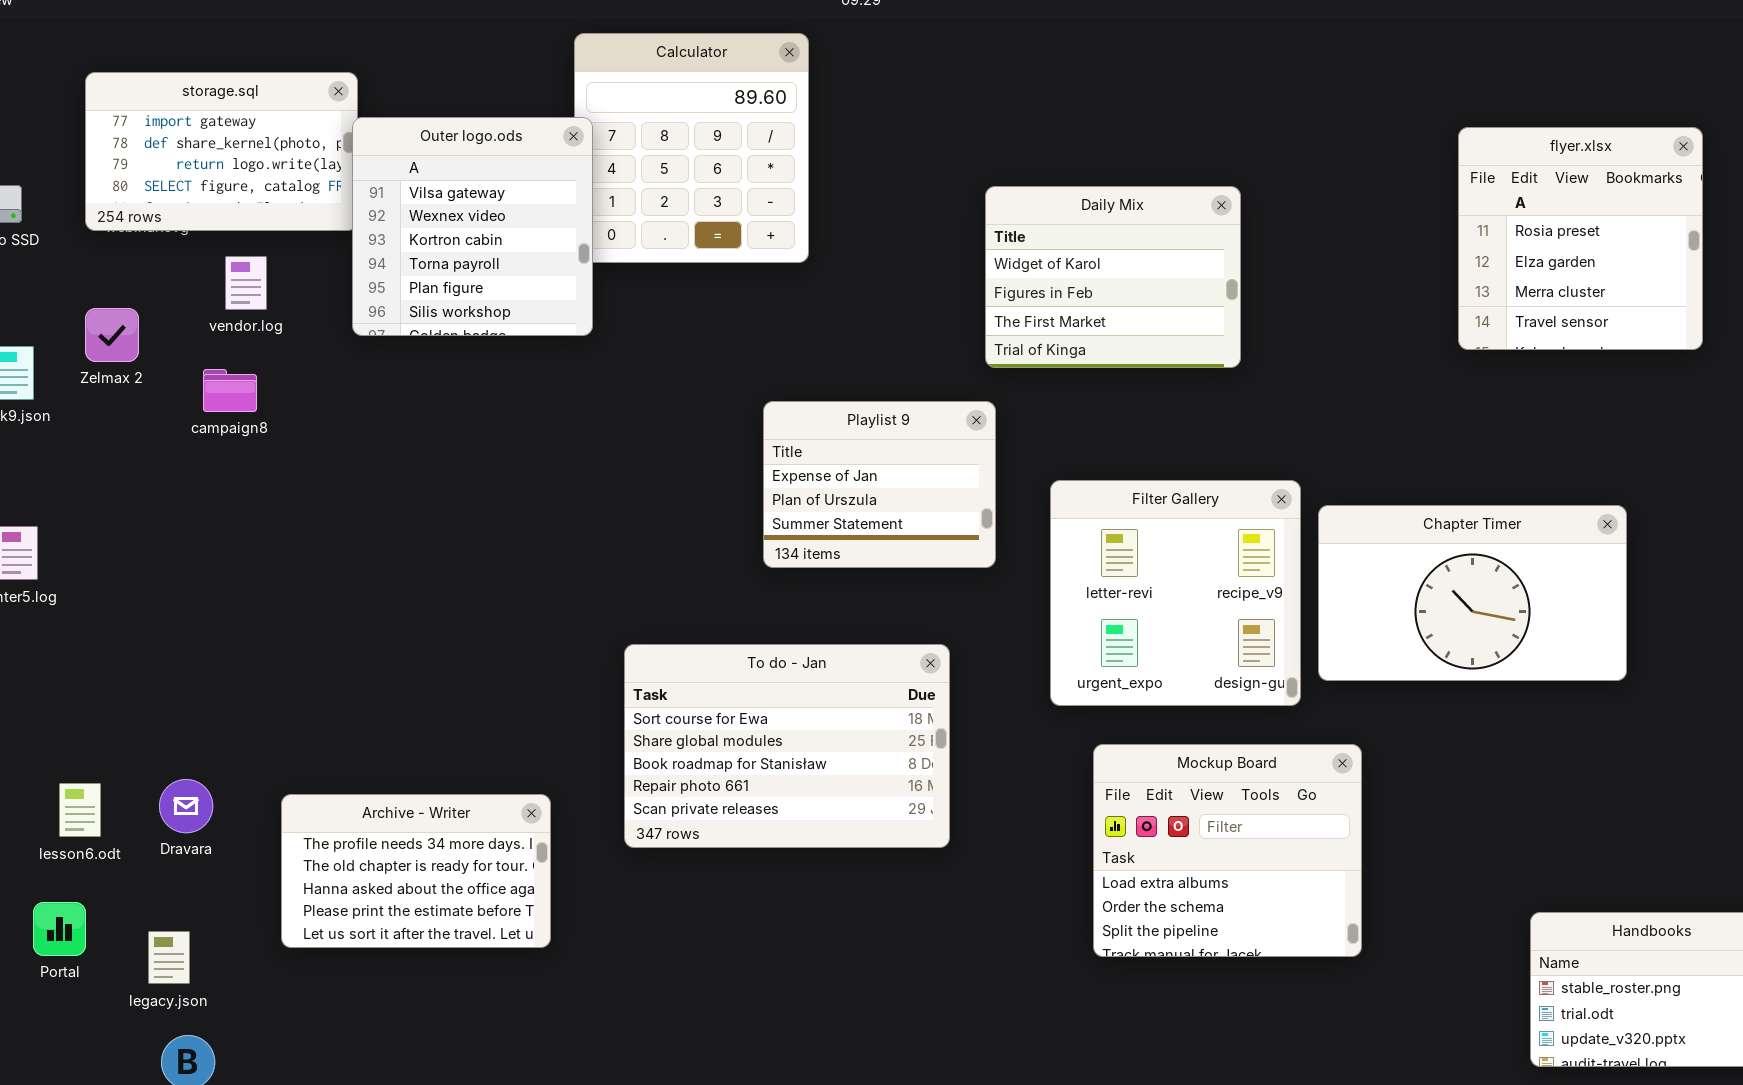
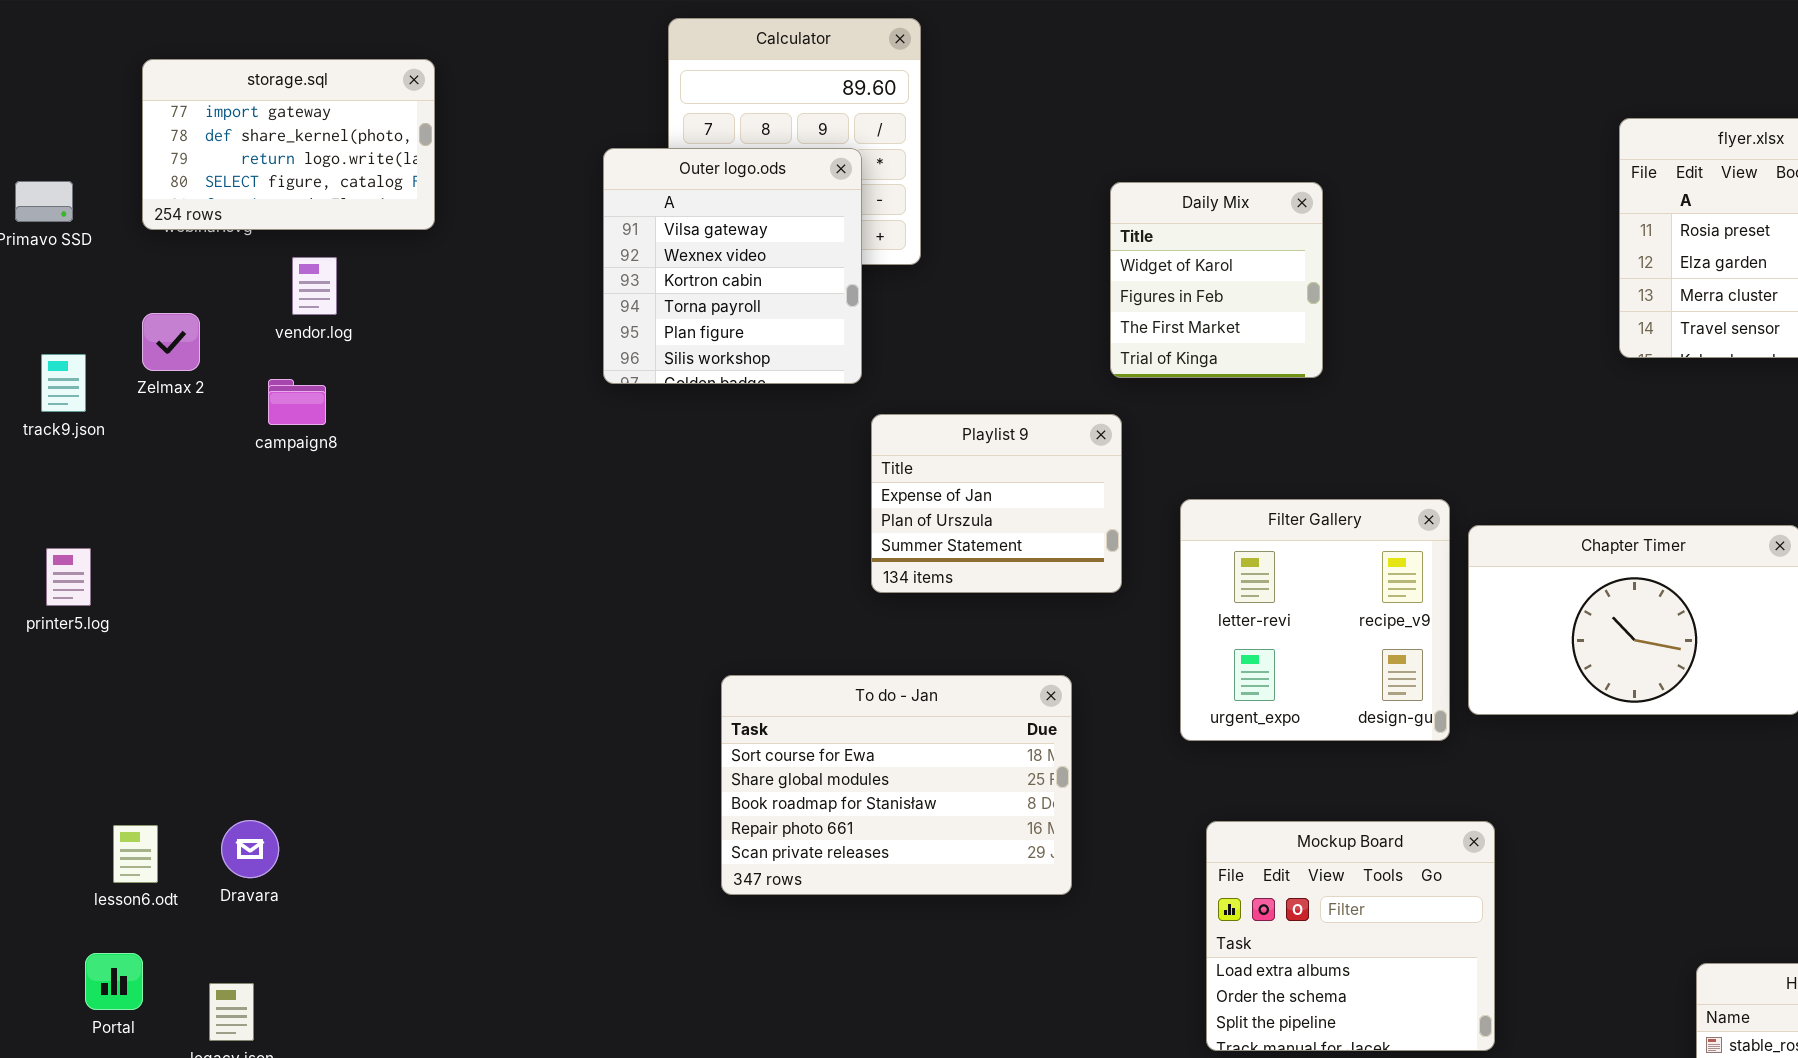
Outer logo.ods: [352,117,593,336] -> [603,148,862,384], moved
Daily Mix: [985,186,1241,368] -> [1110,182,1323,378], resized
Mockup Board: [1093,744,1362,957] -> [1206,821,1495,1051], moved
Archive - Writer: [281,794,551,948] -> none, closed

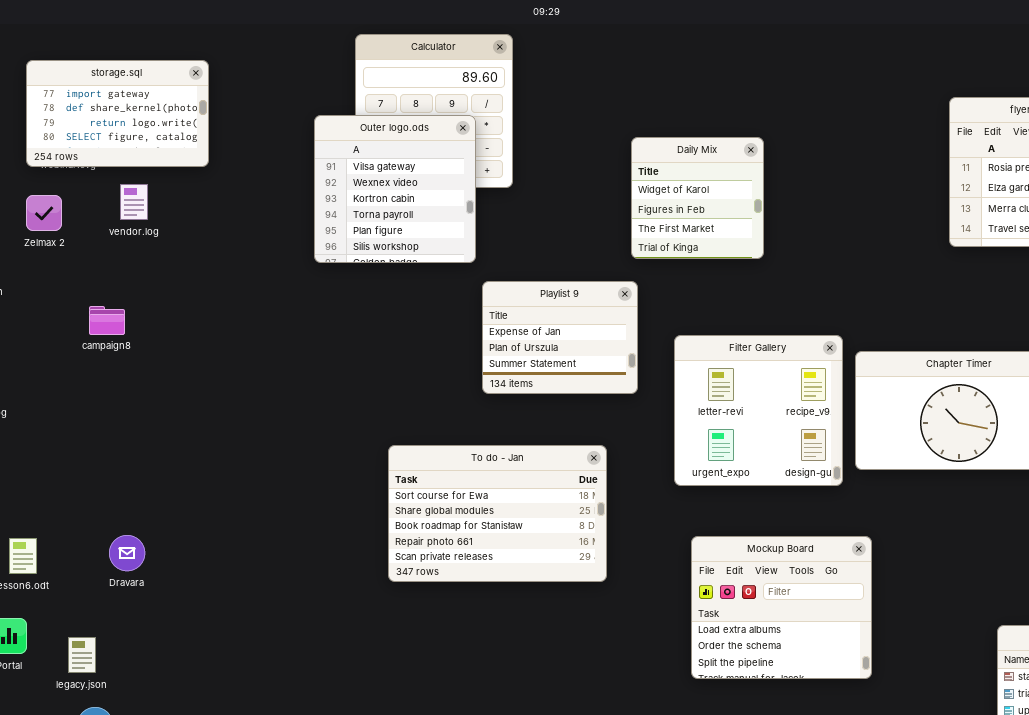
Zelmax 2: [142,313,200,371] -> [26,195,62,231], moved
campaign8: [268,379,326,425] -> [89,306,125,335], moved
Dravara: [221,820,279,878] -> [109,535,145,571], moved

